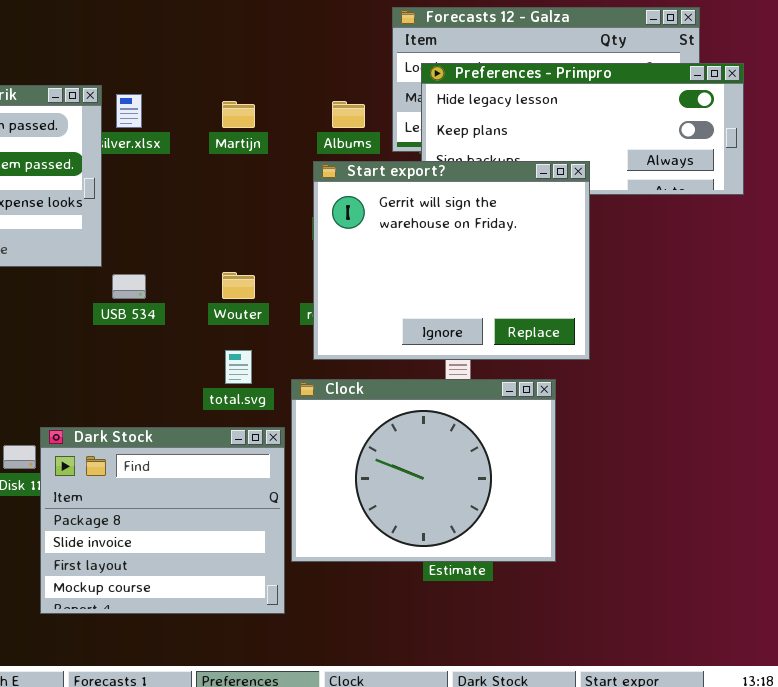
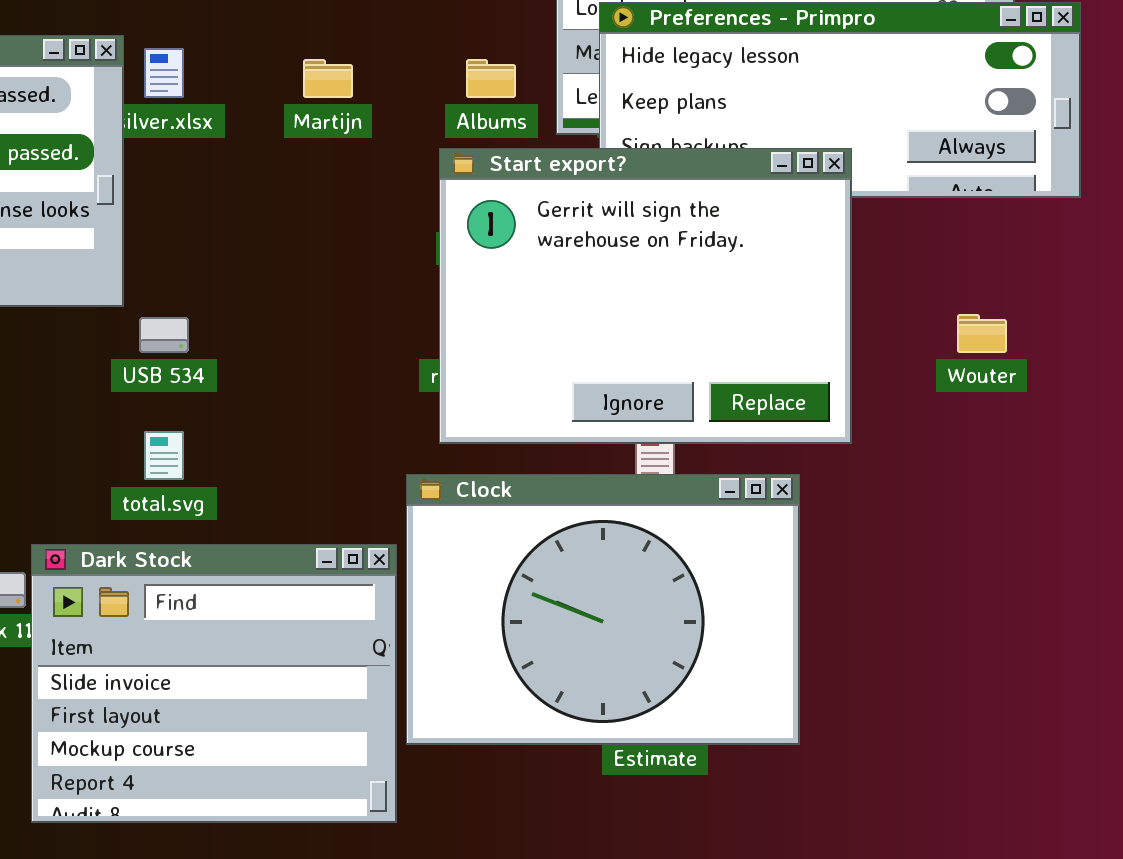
Wouter: [222,272,255,299] -> [957,314,1007,353], moved
total.svg: [225,350,252,384] -> [144,431,184,480], moved
Dark Stock: [40,427,285,614] -> [31,544,397,823], scrolled down 1 row

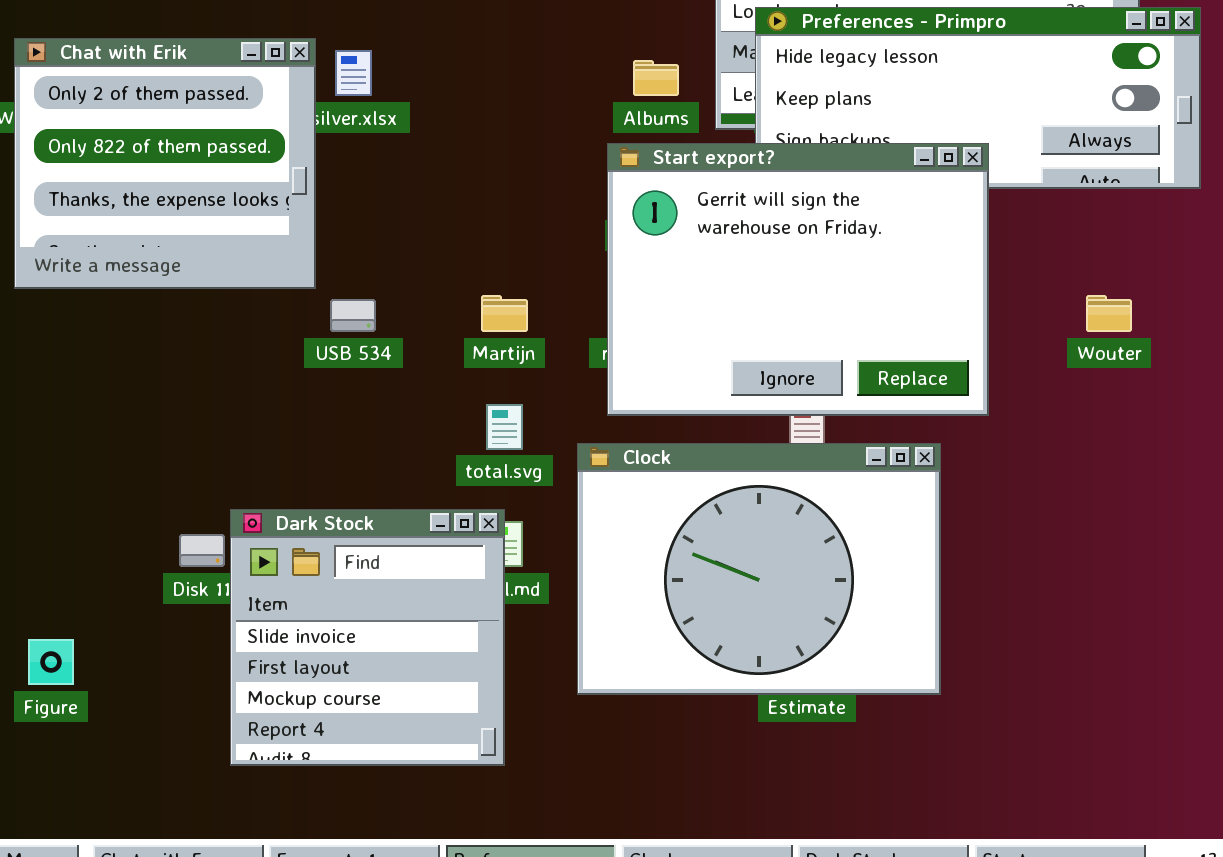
Martijn: [303,59,353,98] -> [481,295,528,332], moved
total.svg: [144,431,184,480] -> [486,404,523,450], moved
Dark Stock: [31,544,397,823] -> [230,509,505,766], resized

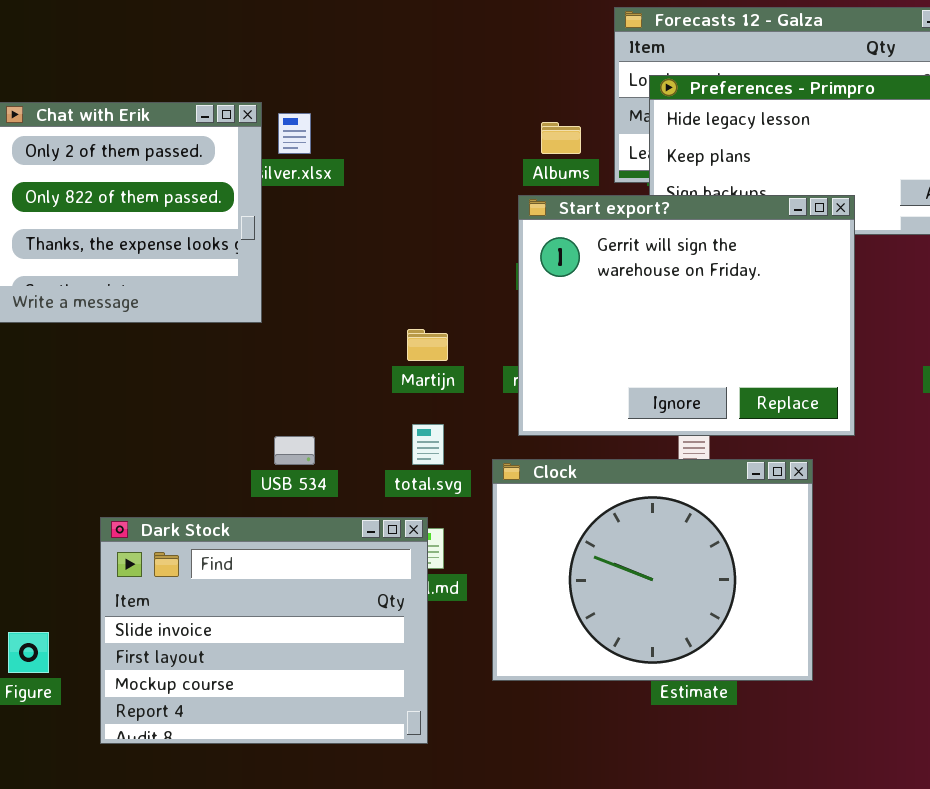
USB 534: [330,299,376,332] -> [274,436,315,465], moved
Dark Stock: [230,509,505,766] -> [100,517,428,744], resized

